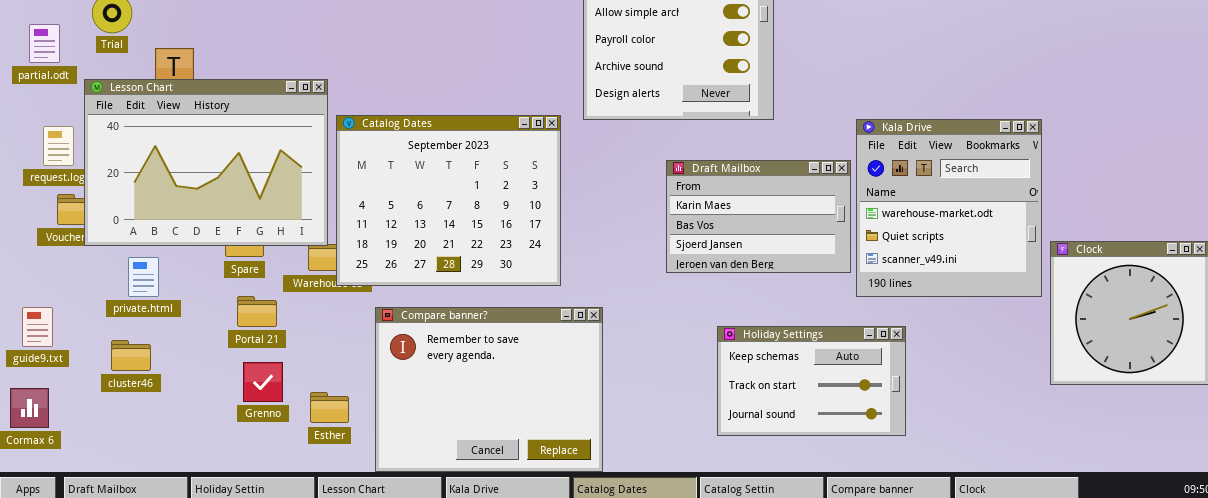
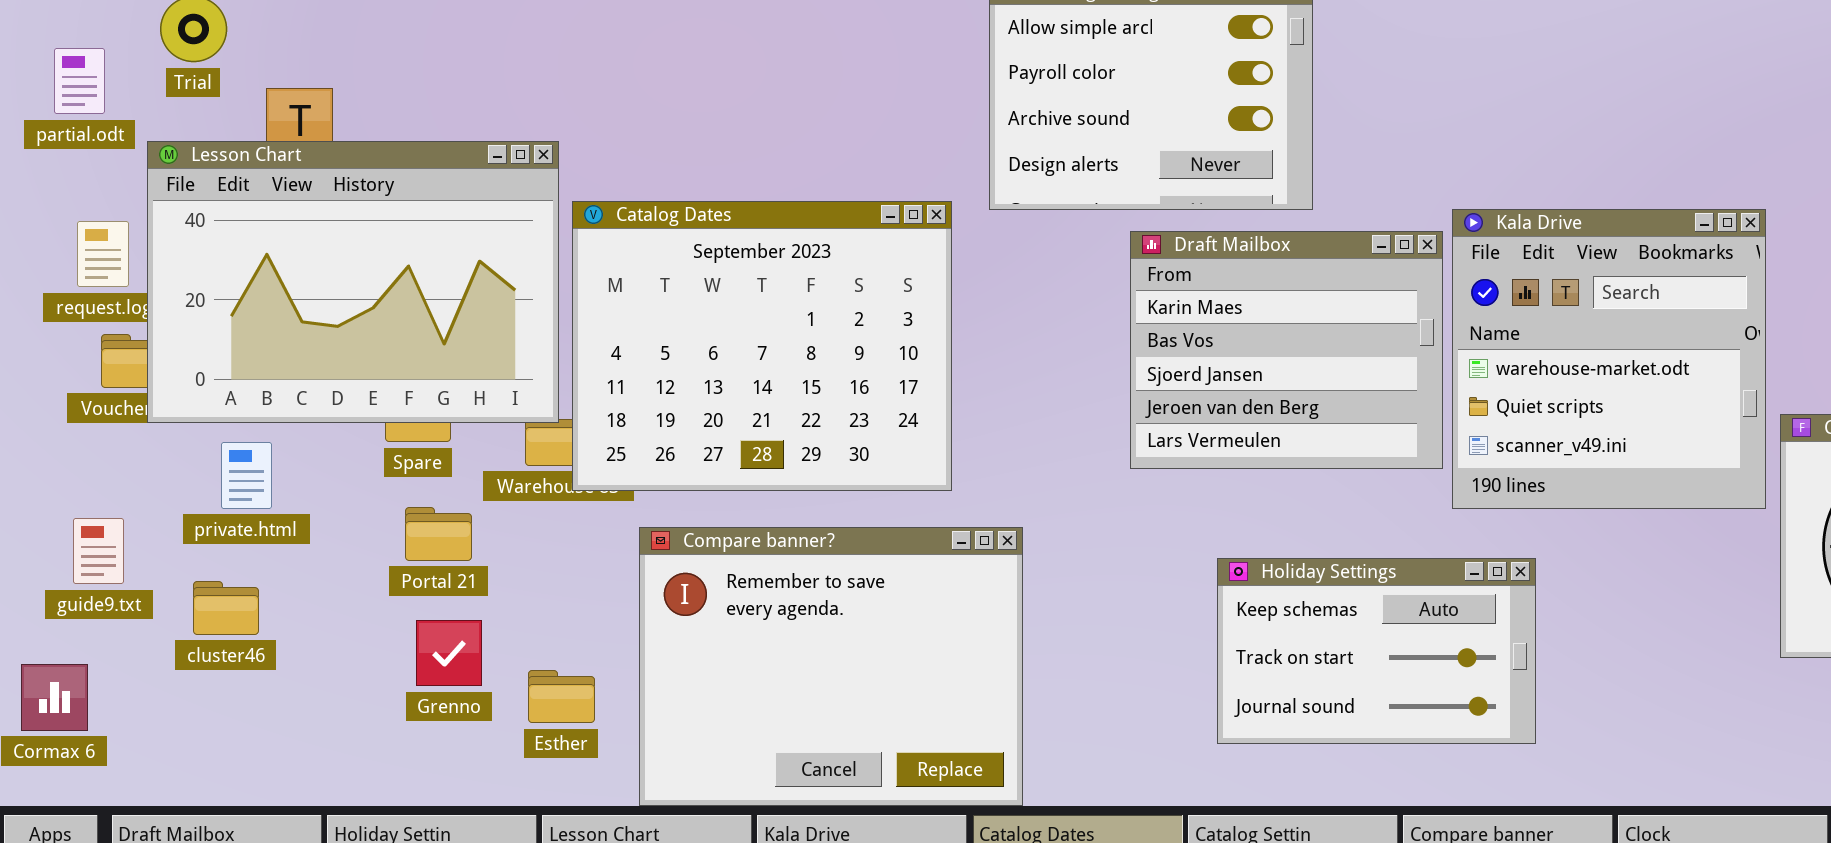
Draft Mailbox: [666,160,851,273] -> [1130,231,1443,469], resized
guide9.txt: [22,307,53,347] -> [73,518,124,584], moved

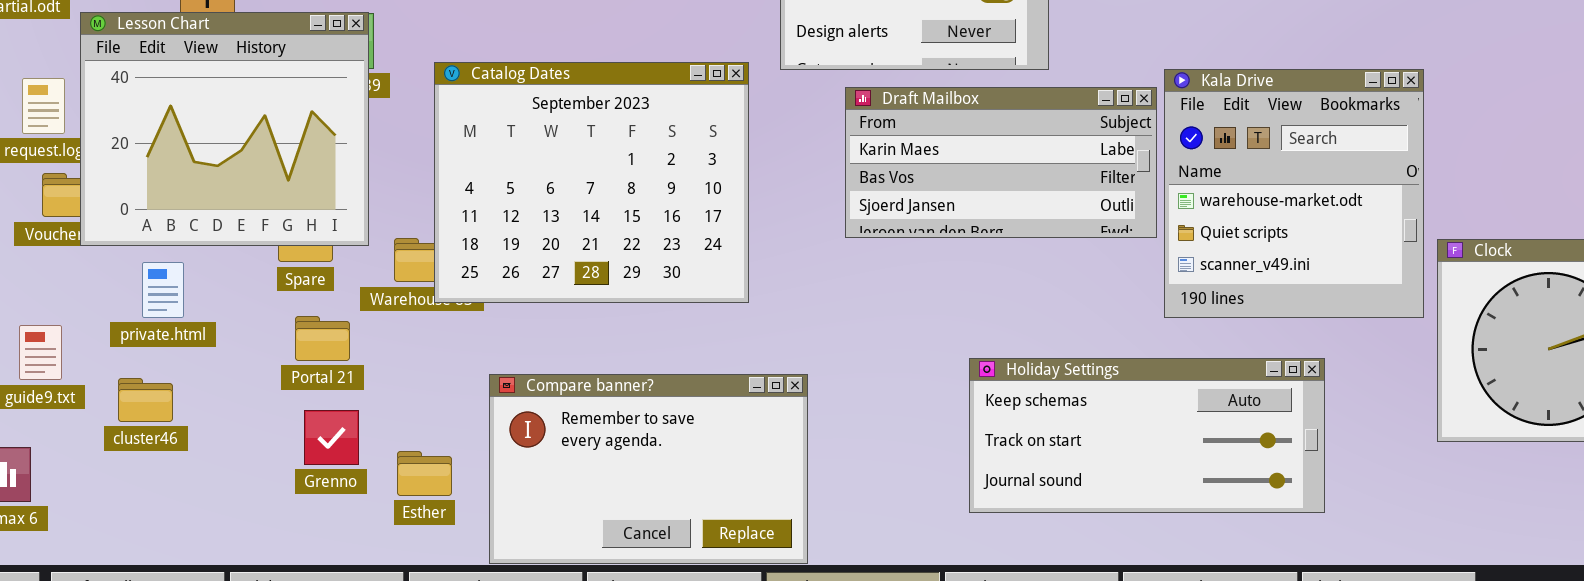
Lesson Chart: [147,141,559,423] -> [80,12,369,246], resized
Draft Mailbox: [1130,231,1443,469] -> [845,87,1157,238], resized
Compare banner?: [639,527,1023,806] -> [489,374,808,564], resized
Holiday Settings: [1217,558,1536,744] -> [969,358,1325,513], resized

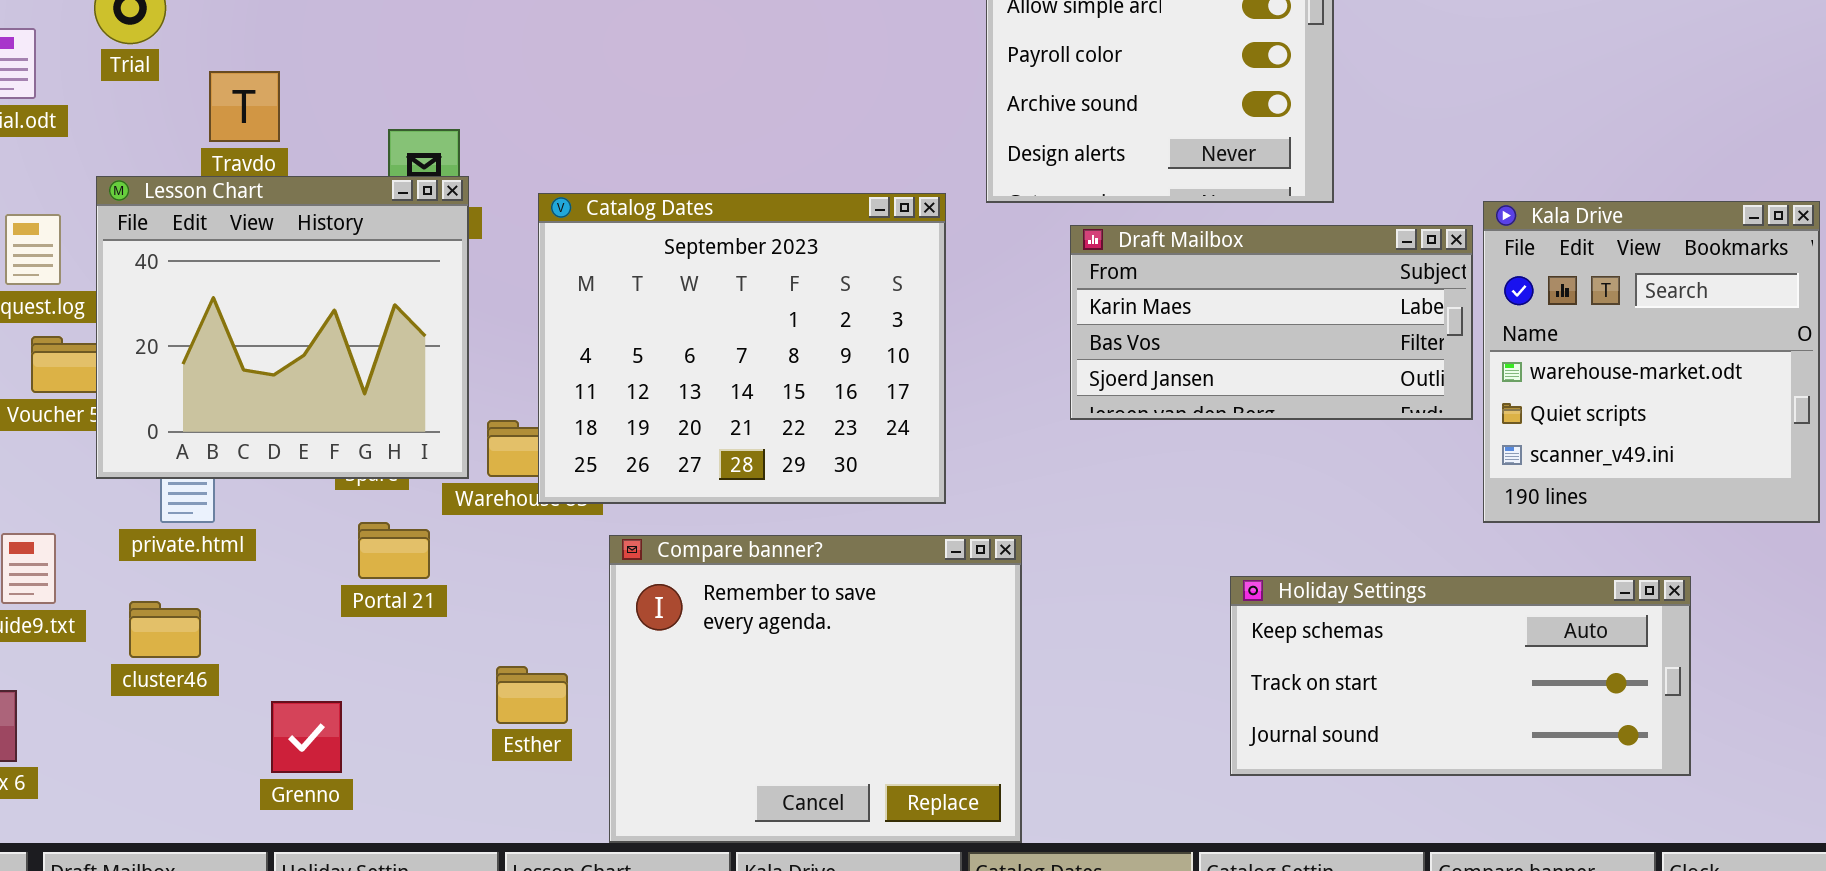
Lesson Chart: [80,12,369,246] -> [96,176,469,479], moved
Compare banner?: [489,374,808,564] -> [609,535,1022,843], resized
Grenno: [304,410,359,465] -> [271,701,342,773], moved
Esther: [397,451,452,496] -> [496,666,568,724], moved

